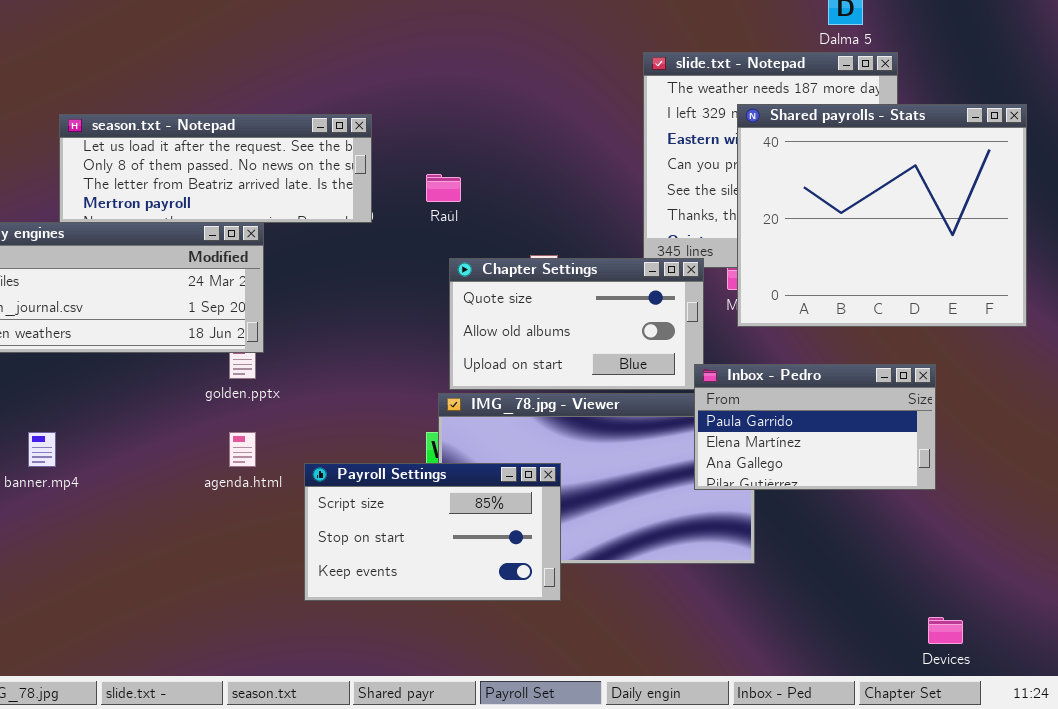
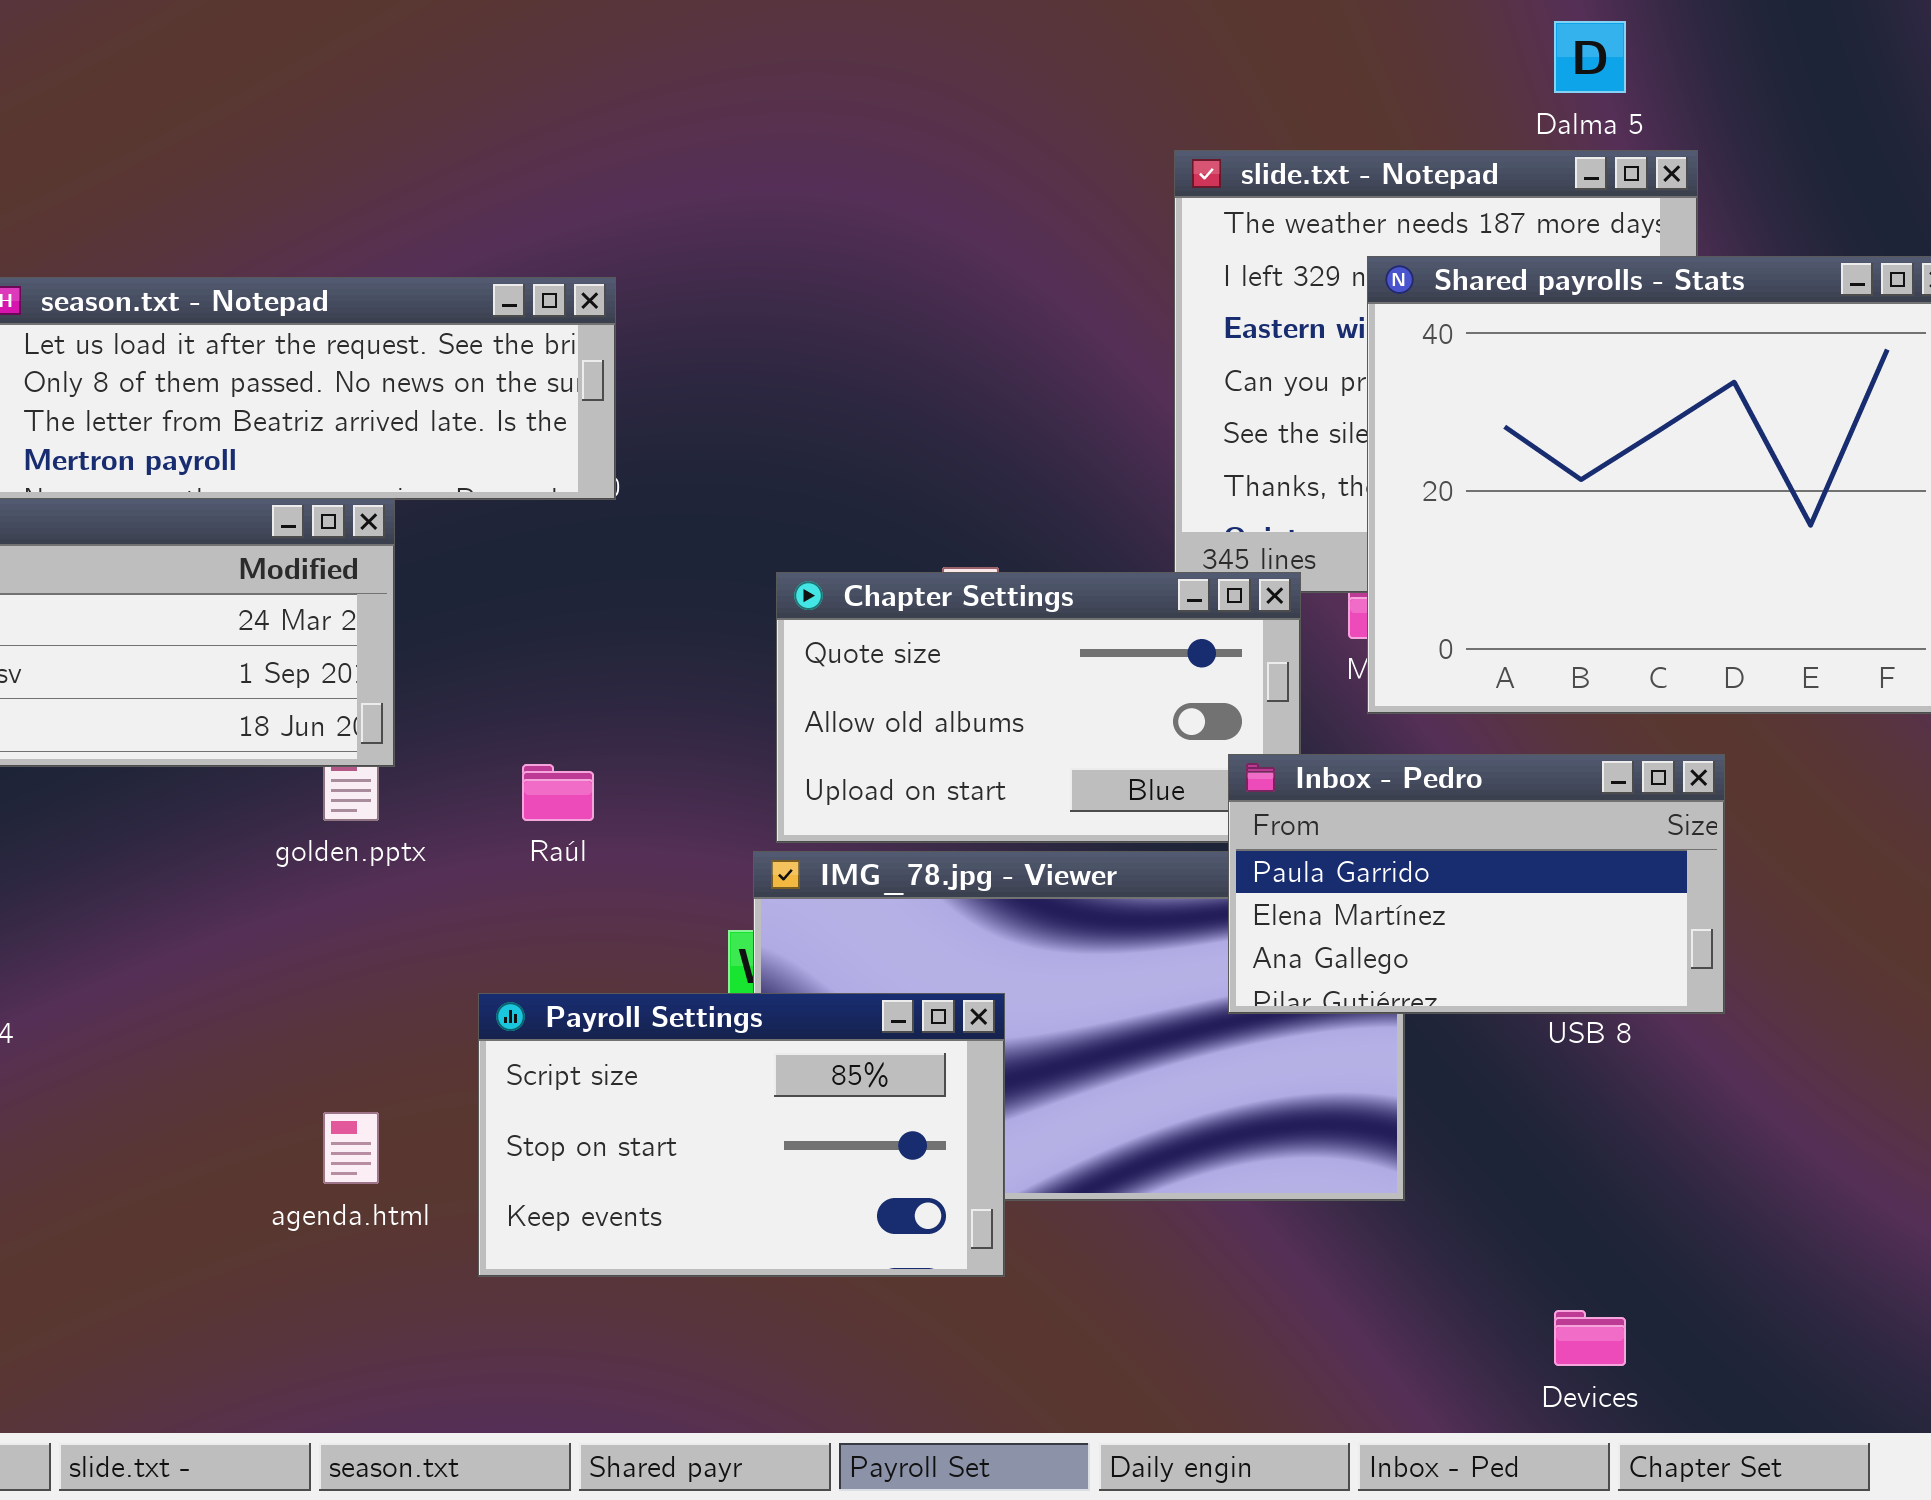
Raúl: [426,174,461,202] -> [522,764,594,821], moved
Inbox - Pedro: [694,364,936,490] -> [1228,754,1725,1014], moved
agenda.html: [229,432,256,467] -> [323,1112,379,1184], moved
Devices: [928,617,963,644] -> [1554,1310,1626,1366], moved

